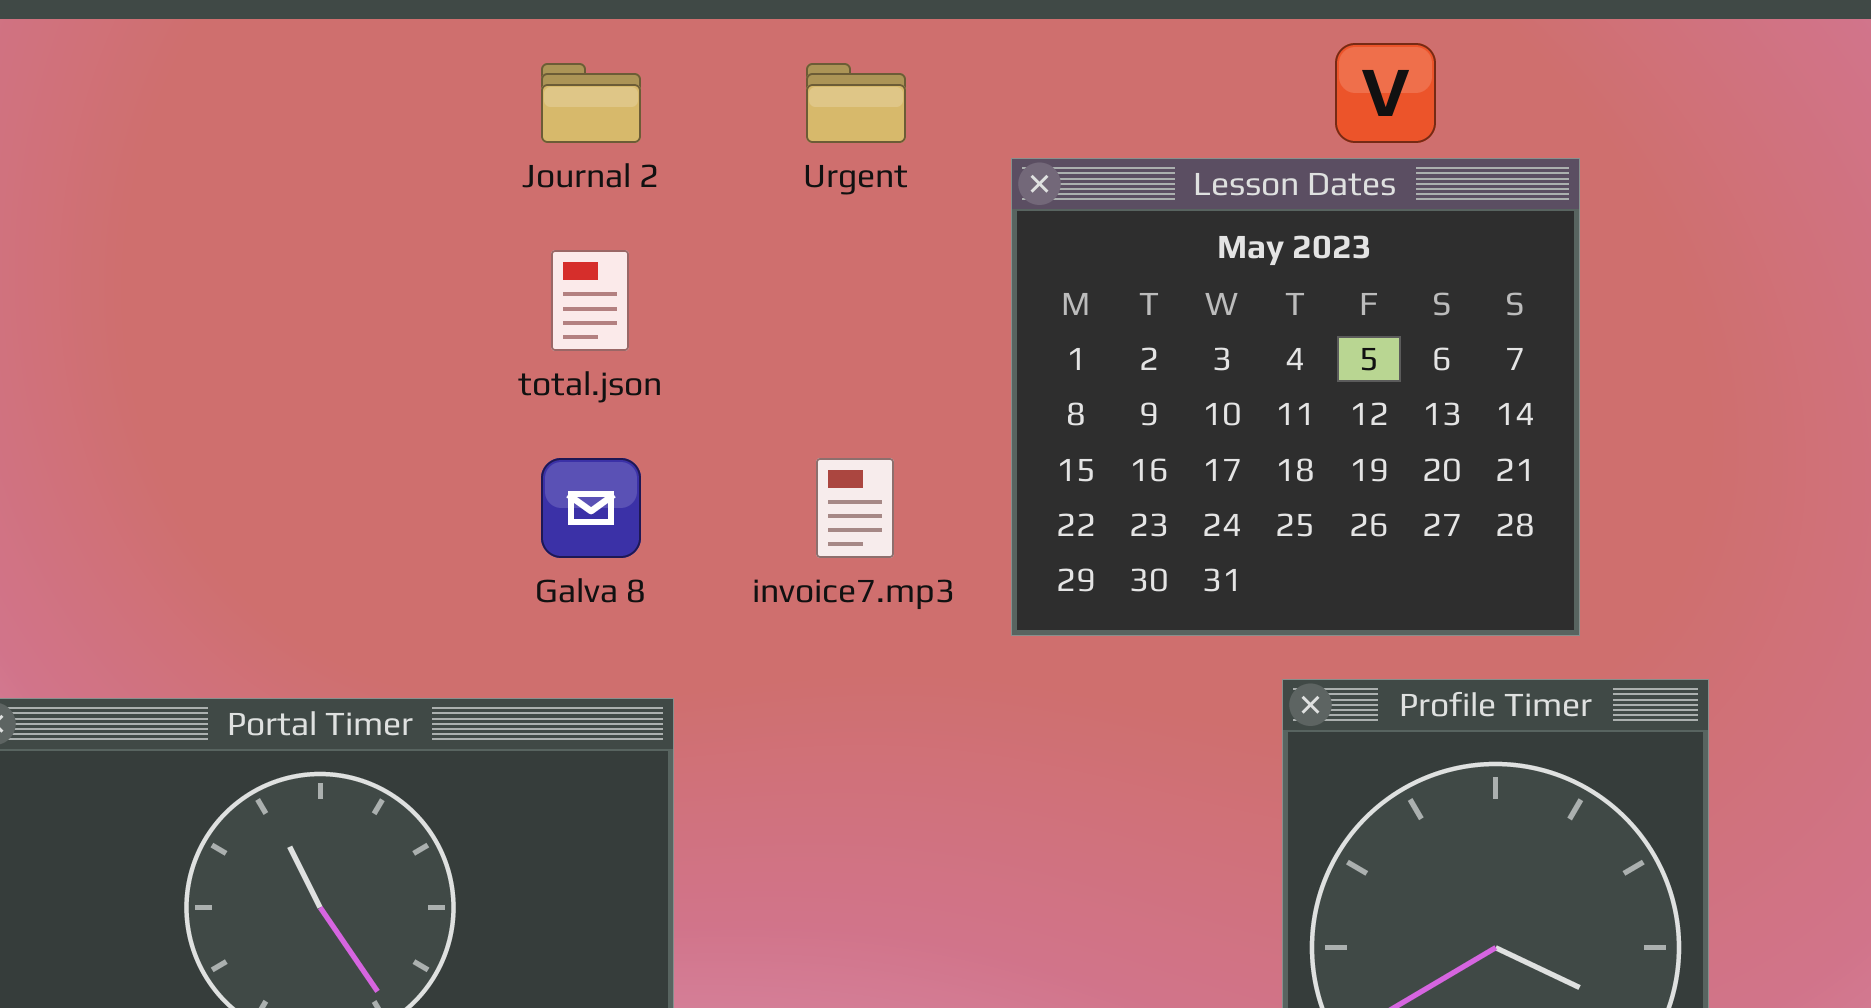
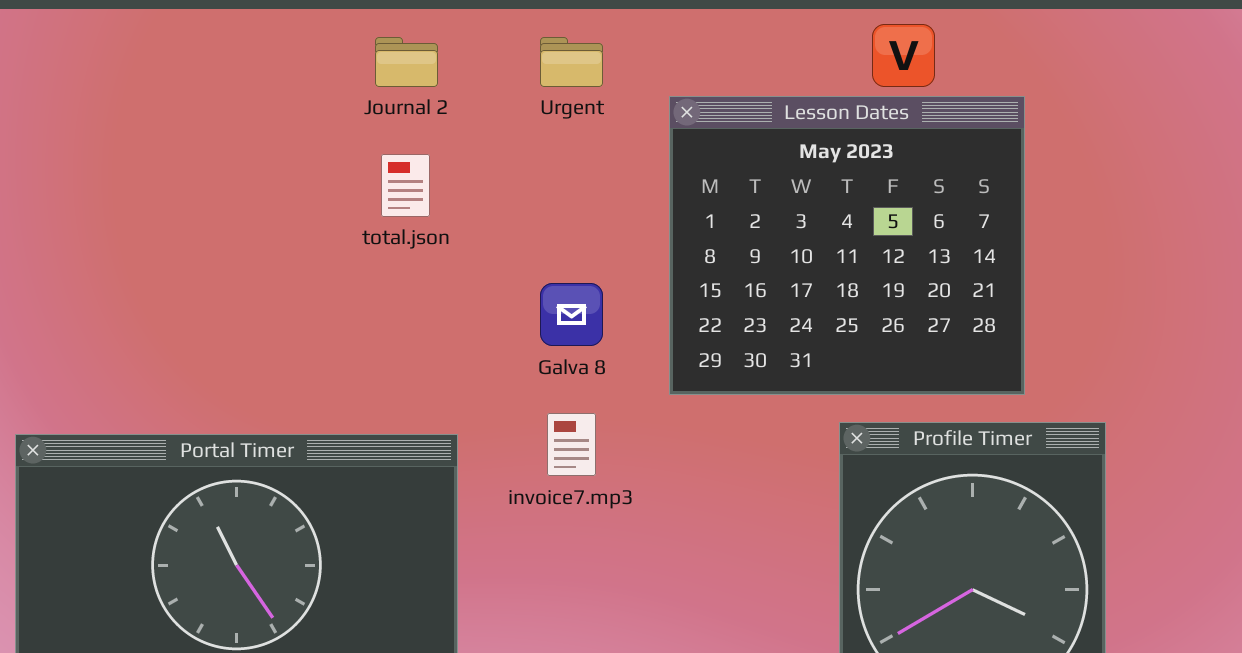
Galva 8: [541,458,641,558] -> [540,283,603,346], moved
invoice7.mp3: [816,458,894,558] -> [547,413,596,476], moved

